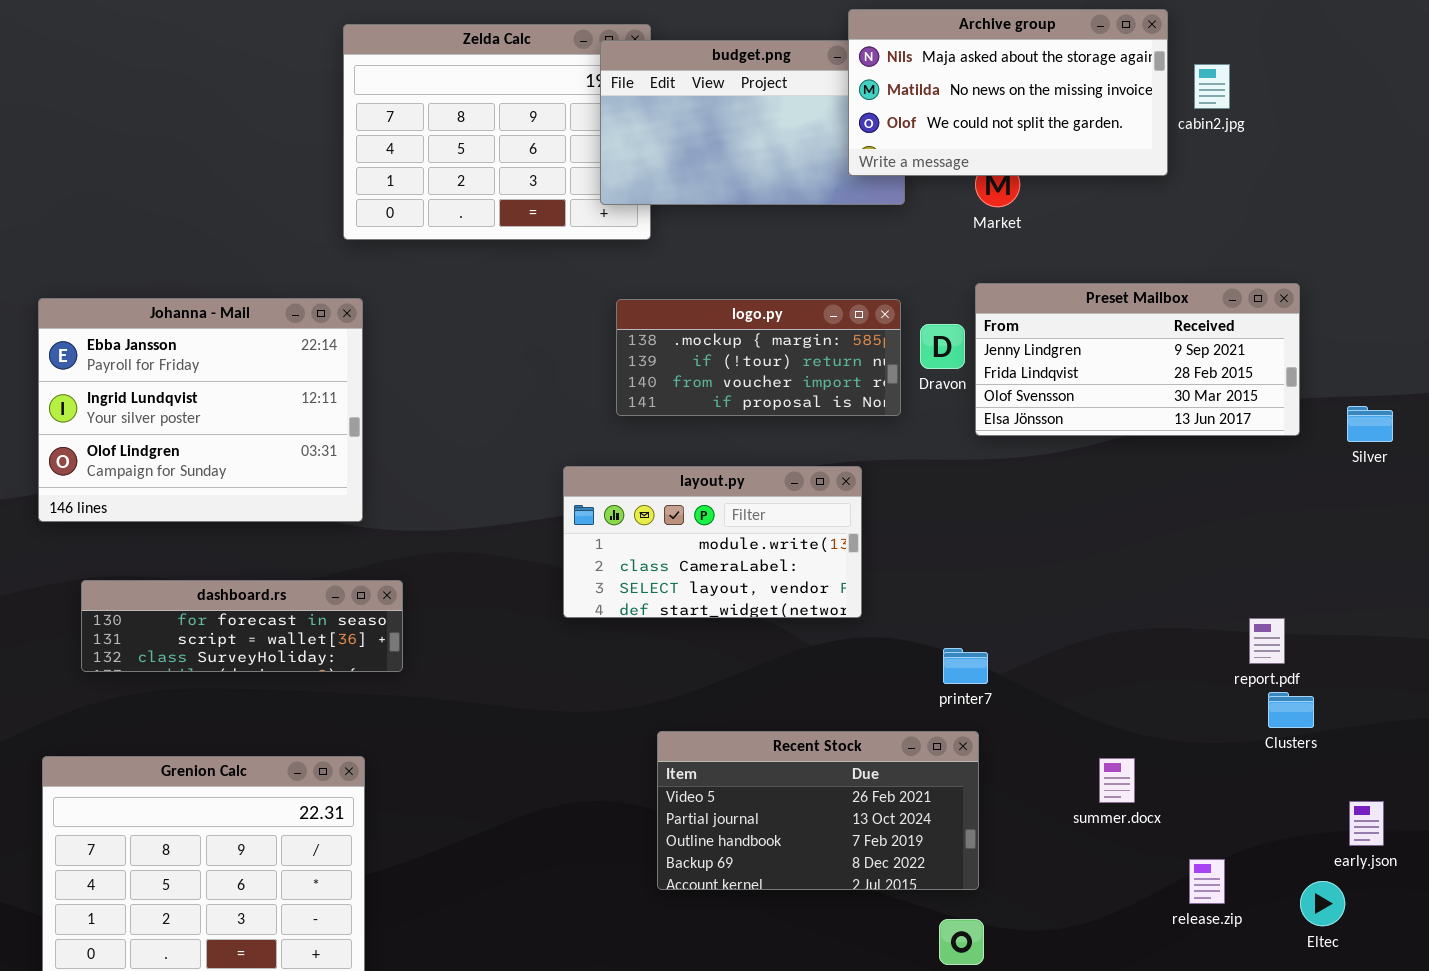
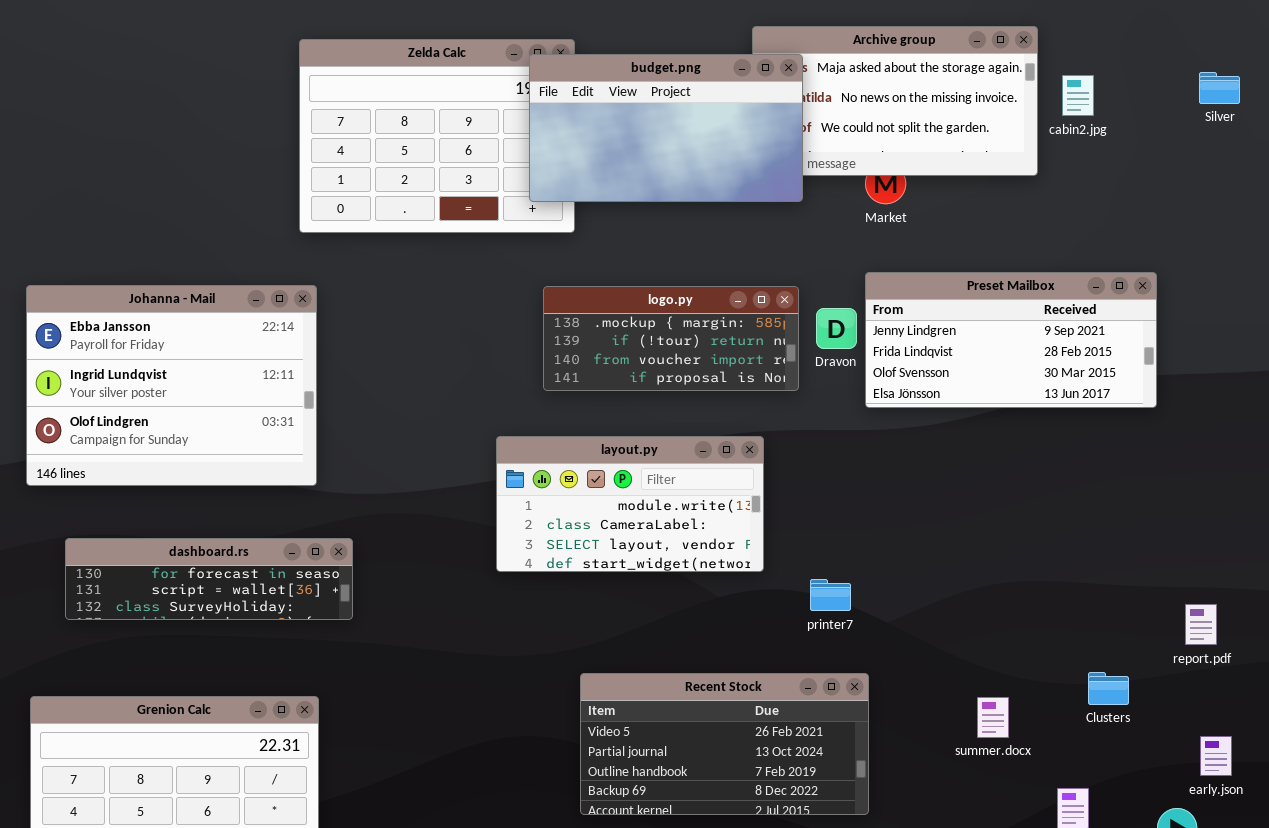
budget.png: [600,40,905,205] -> [529,54,803,202], raised
Silver: [1347,406,1393,442] -> [1199,72,1240,104], moved
report.pdf: [1249,618,1285,664] -> [1185,604,1217,645], moved
printer7: [943,648,988,684] -> [810,579,851,611], moved
Clusters: [1268,692,1314,728] -> [1088,672,1129,705], moved

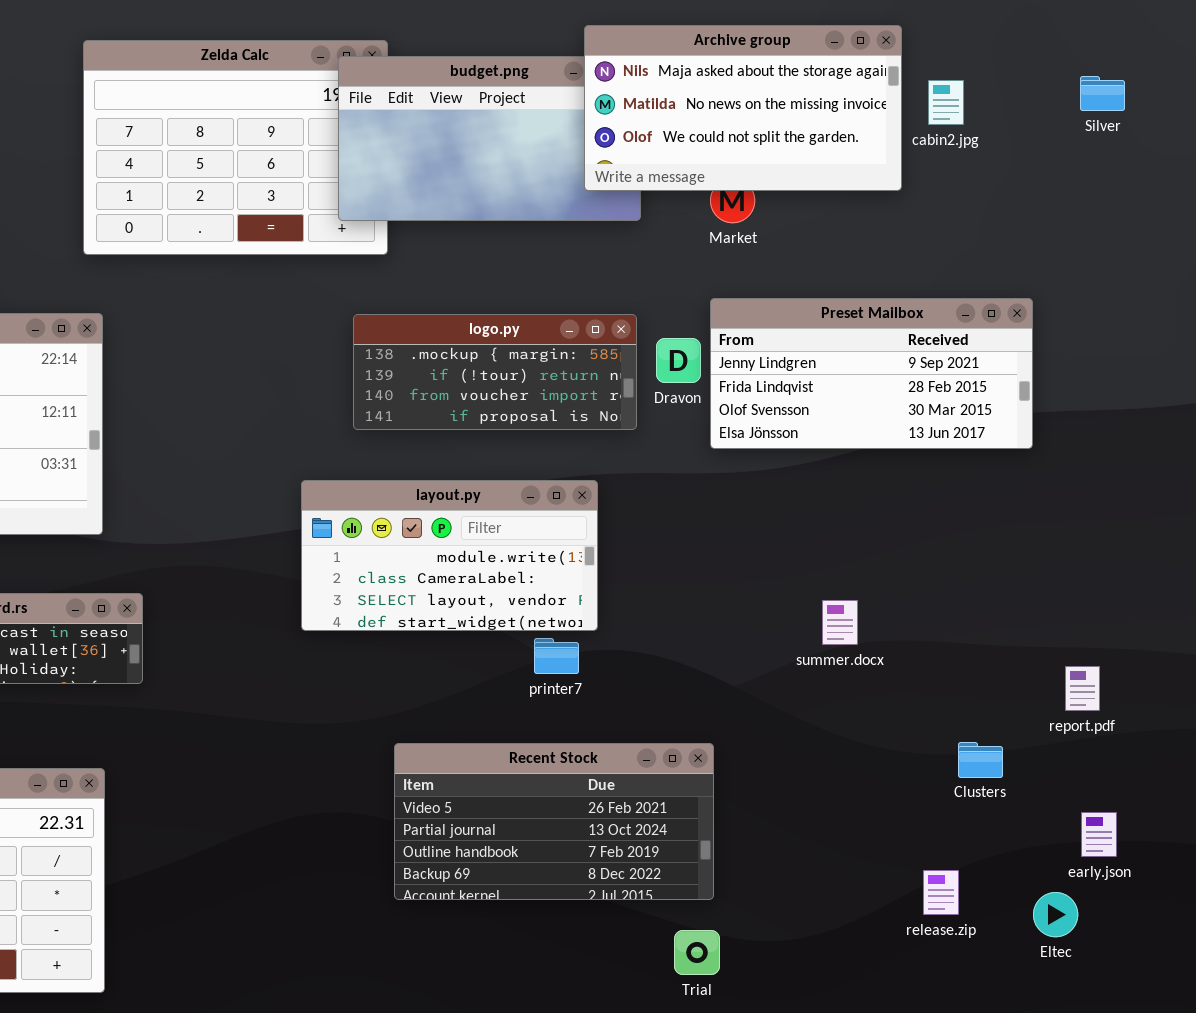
Archive group: [752,26,1038,176] -> [584,25,902,191], raised
printer7: [810,579,851,611] -> [534,638,579,674], moved
summer.docx: [977,697,1009,738] -> [822,600,858,645], moved

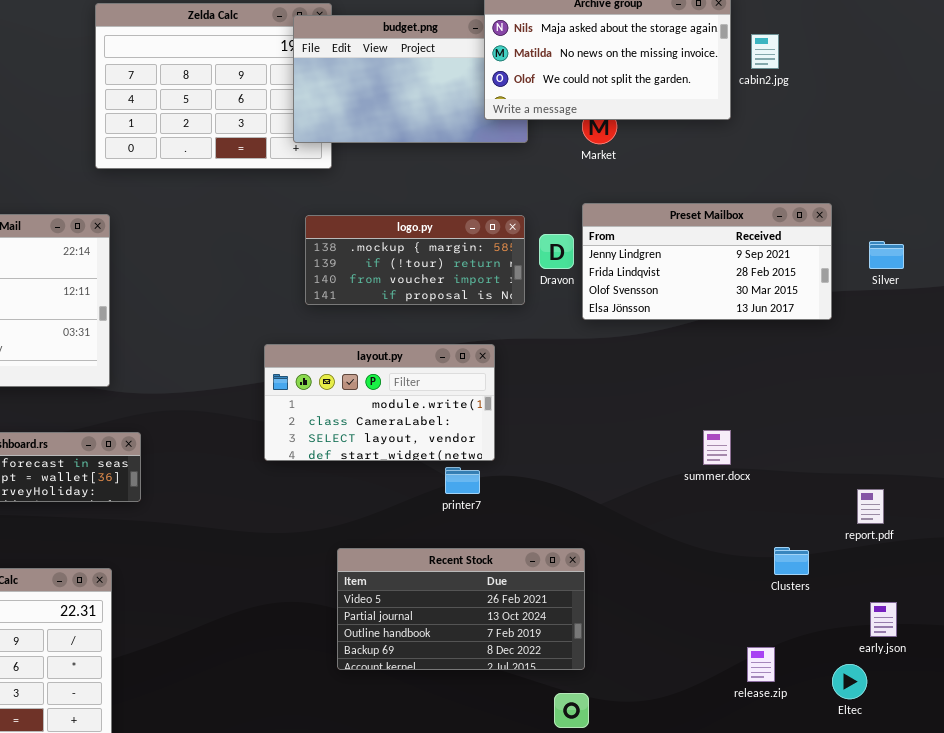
Silver: [1080,76,1125,111] -> [869,241,904,269], moved
summer.docx: [822,600,858,645] -> [703,430,731,465], moved

